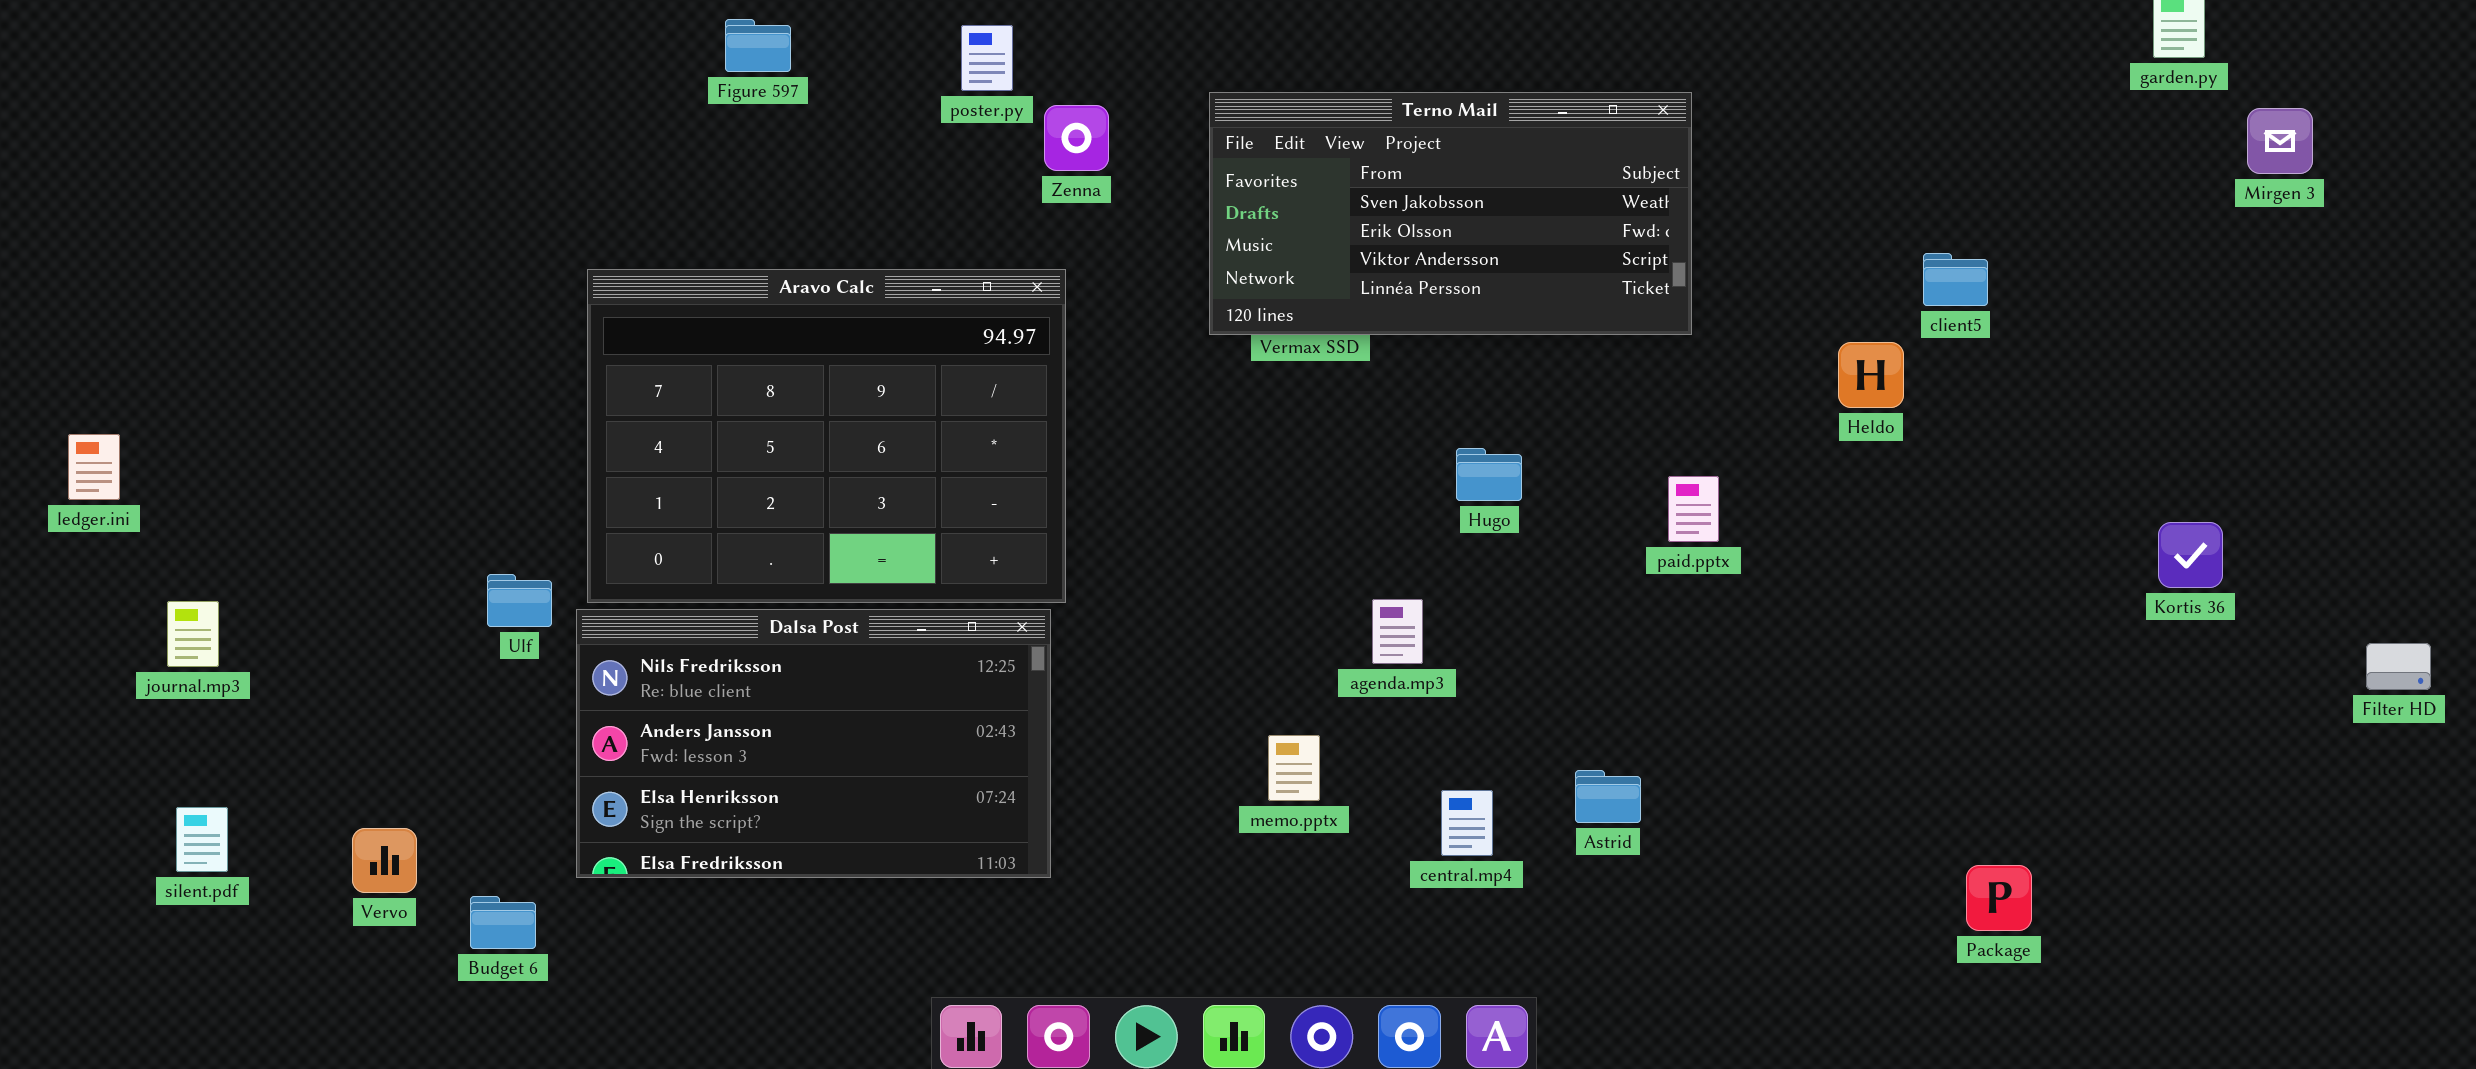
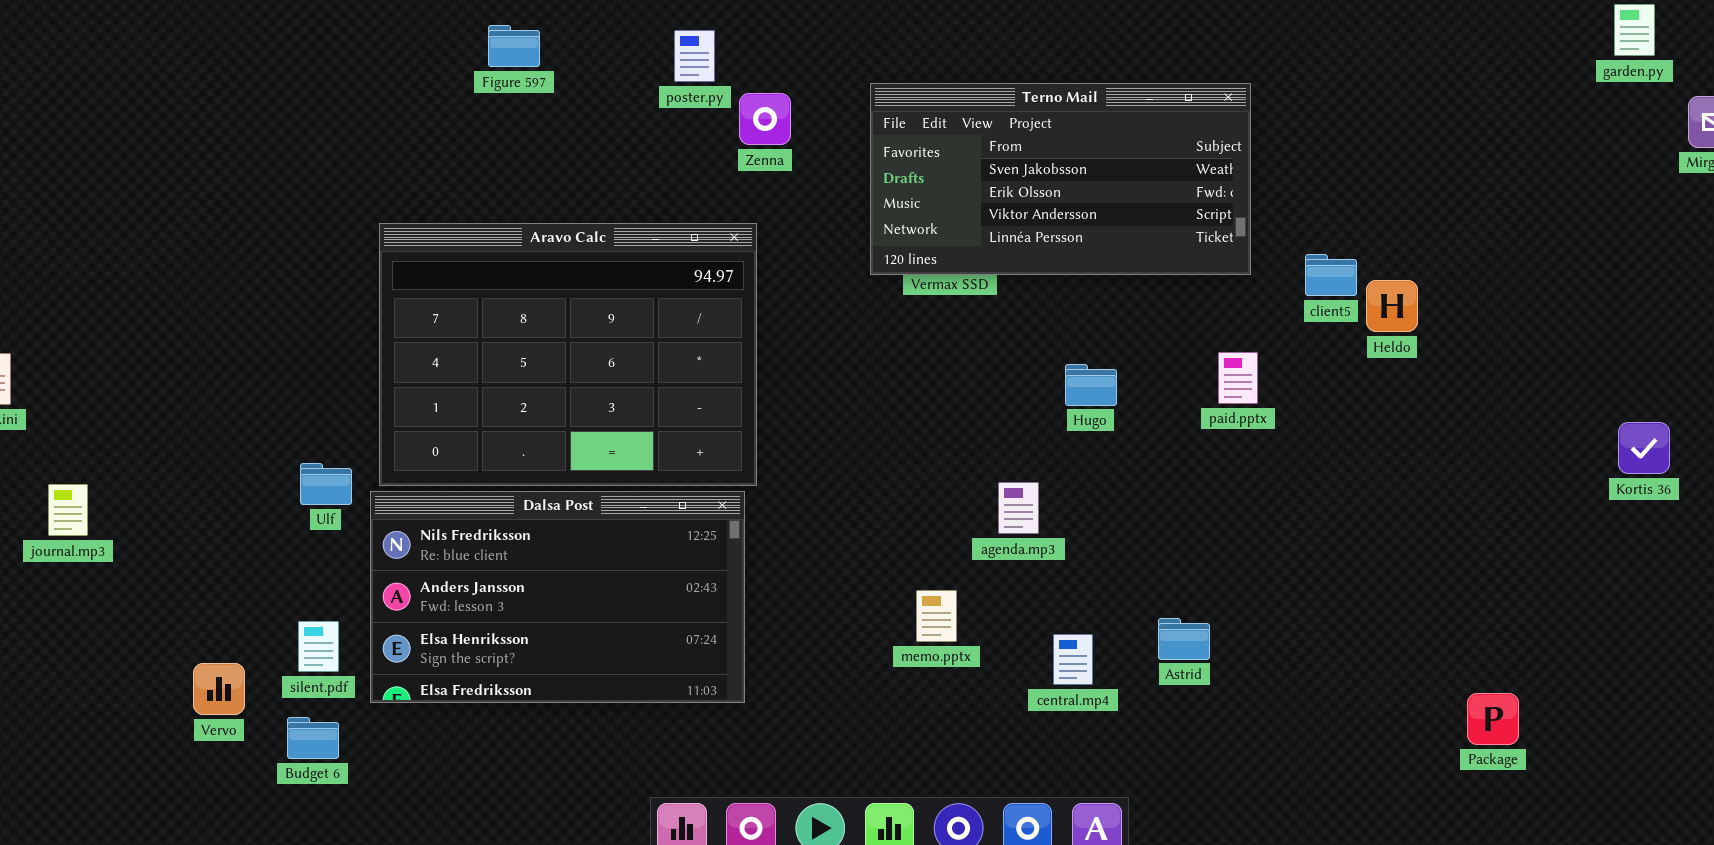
client5: [1923,253,1988,306] -> [1305,254,1357,296], moved
paid.pptx: [1668,476,1719,542] -> [1218,352,1258,404], moved
silent.pdf: [176,807,228,872] -> [298,621,339,672], moved

